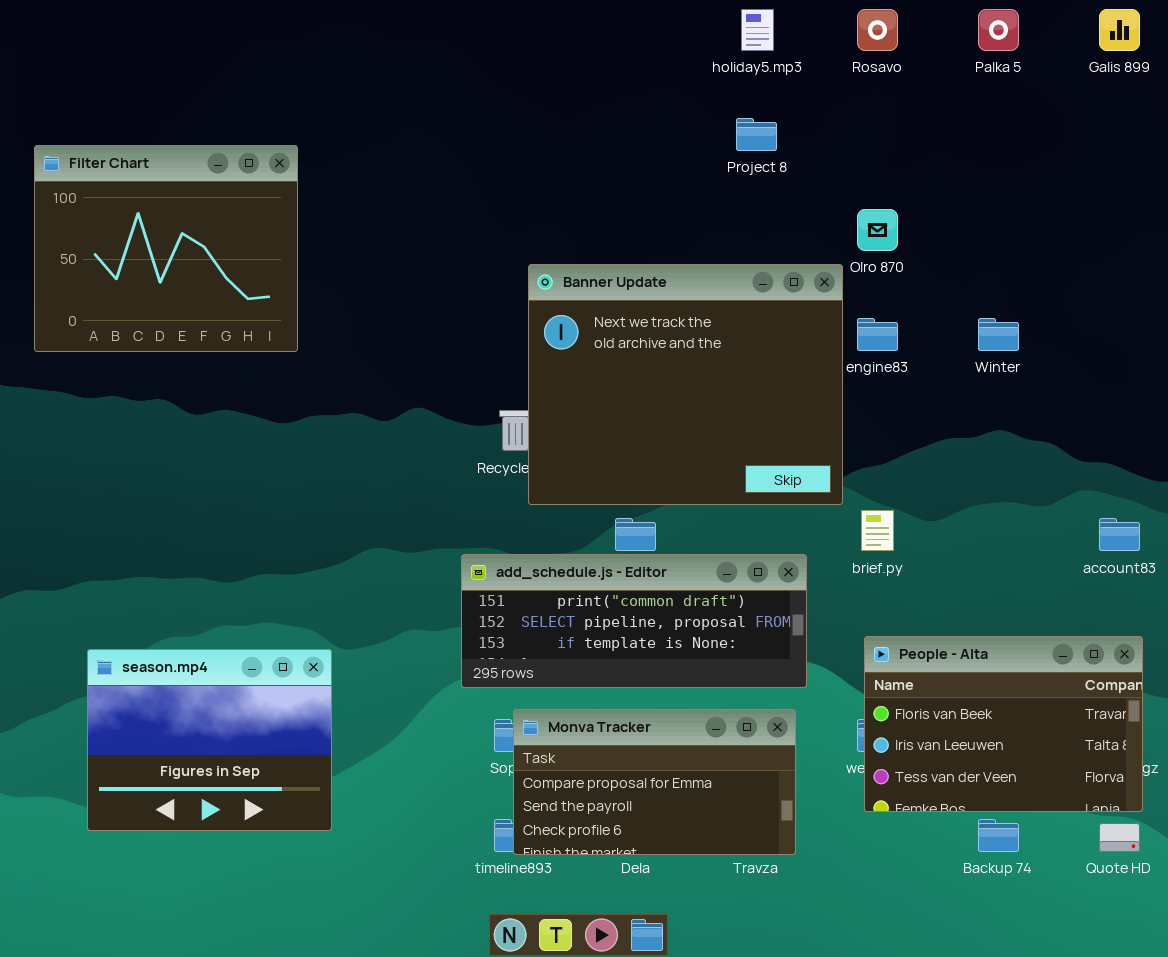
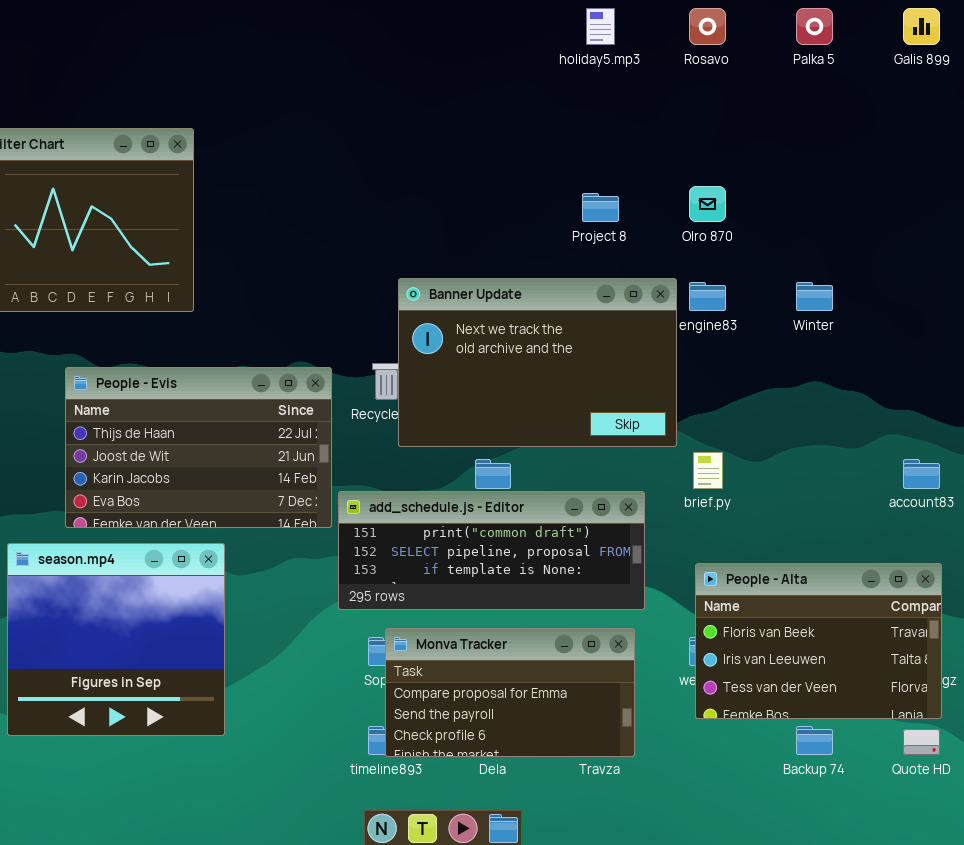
Project 8: [736,118,777,151] -> [582,193,619,222], moved
Banner Update: [528,264,843,505] -> [398,278,677,447], resized
People - Evis: none -> [65,367,332,528], opened
season.mp4: [87,649,332,831] -> [7,543,225,736], resized

